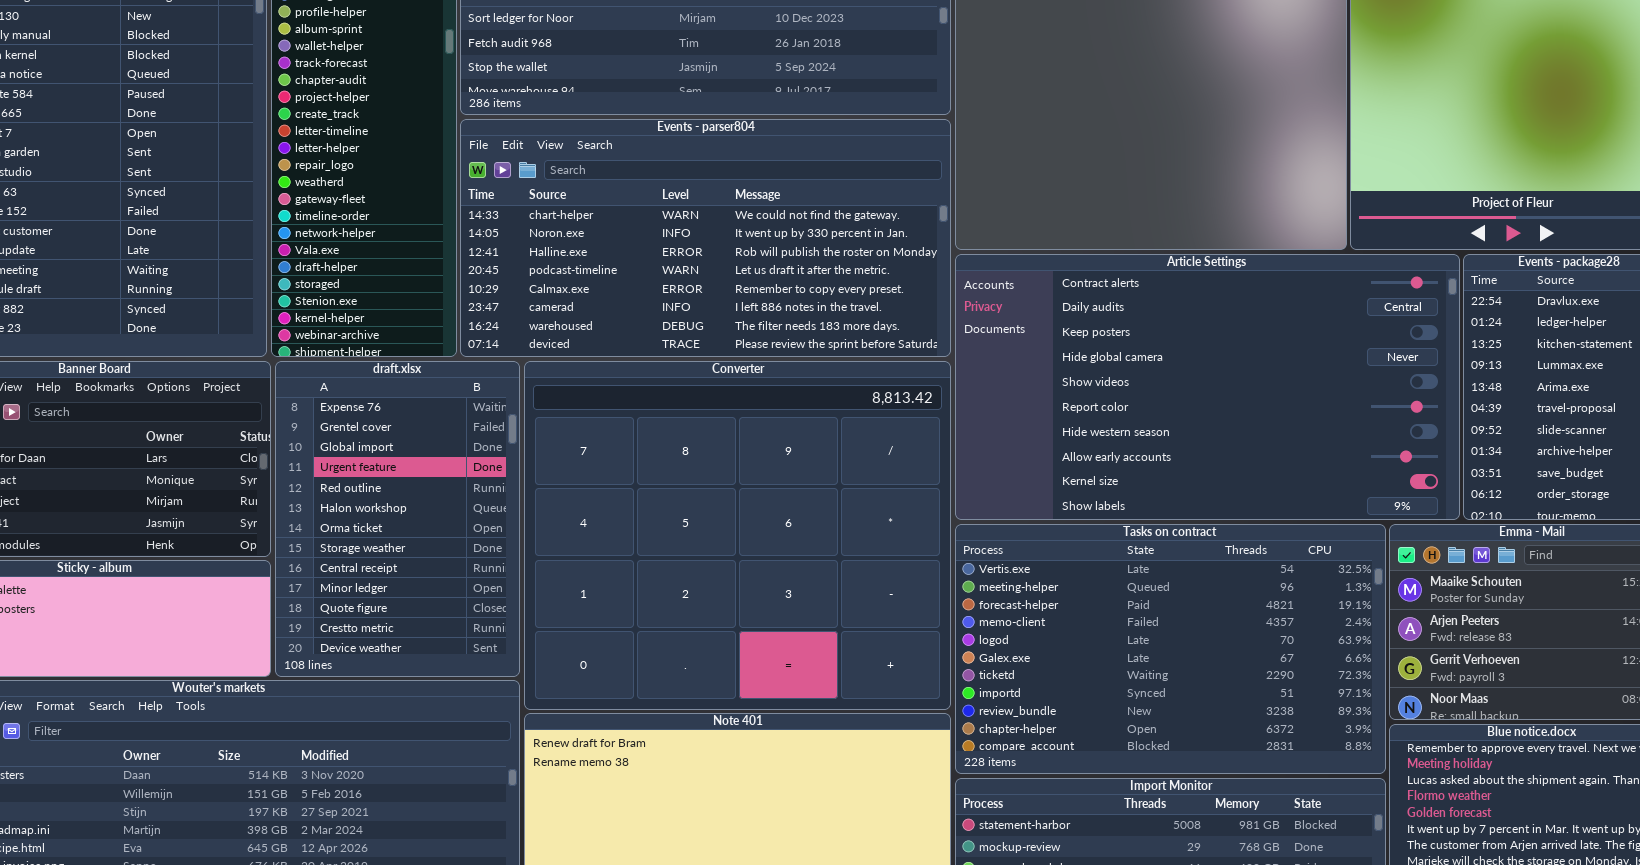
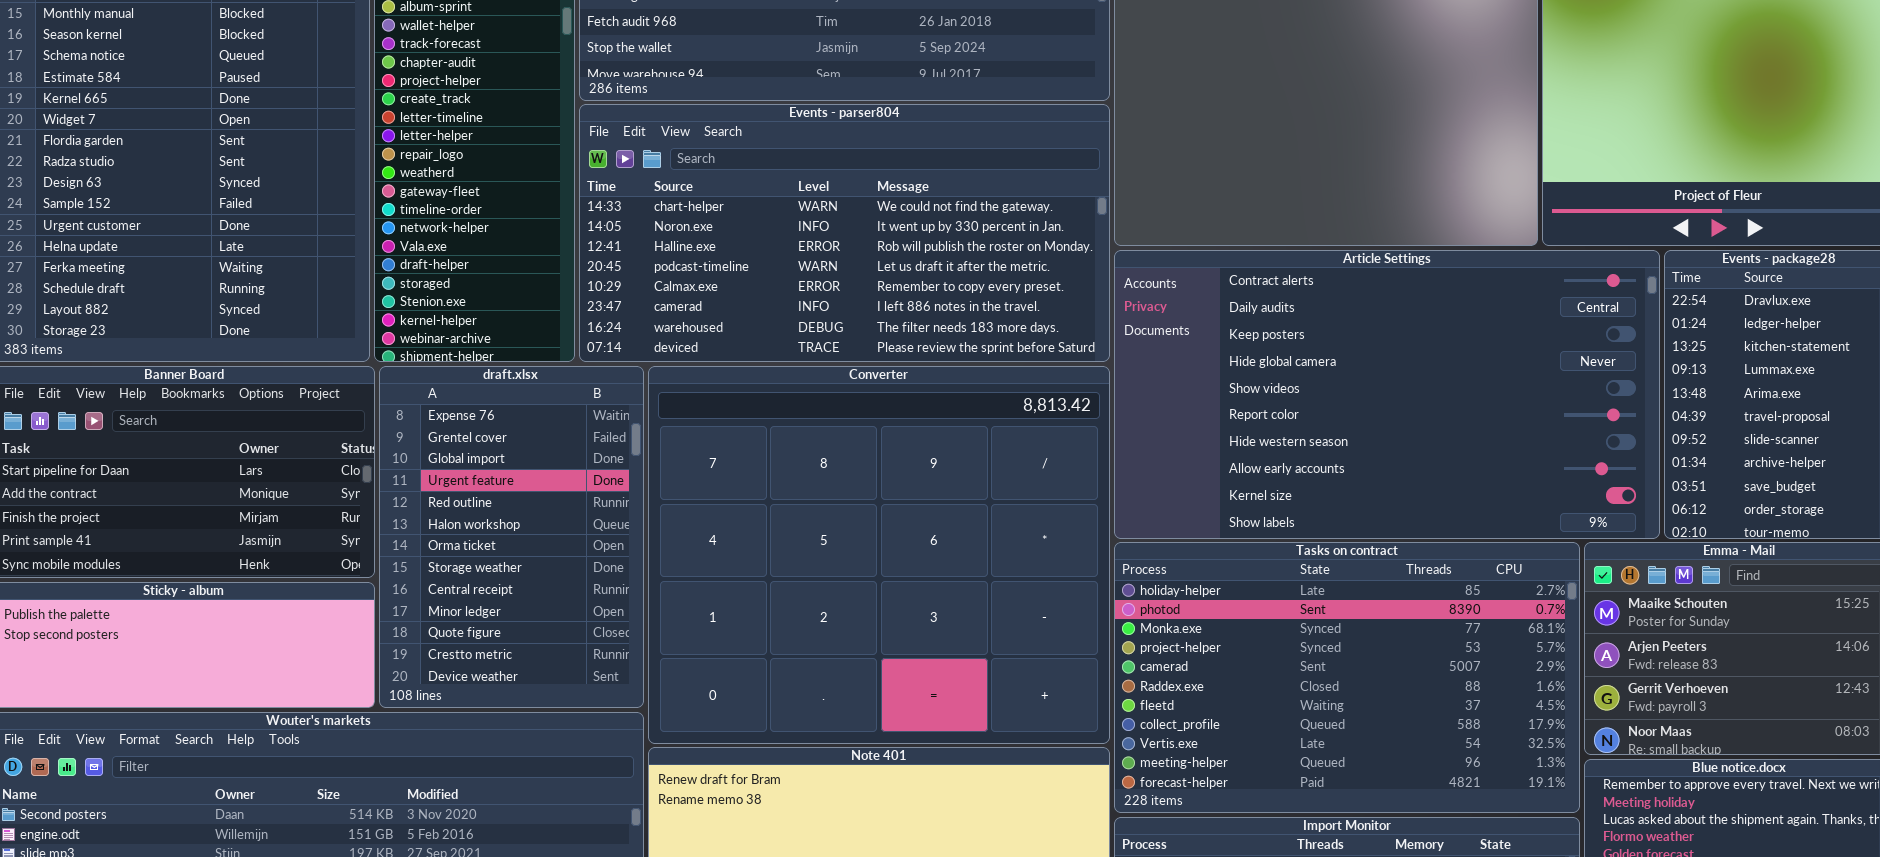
Tasks on contract: [955,524,1386,774] -> [1114,542,1580,813], scrolled up 8 rows

